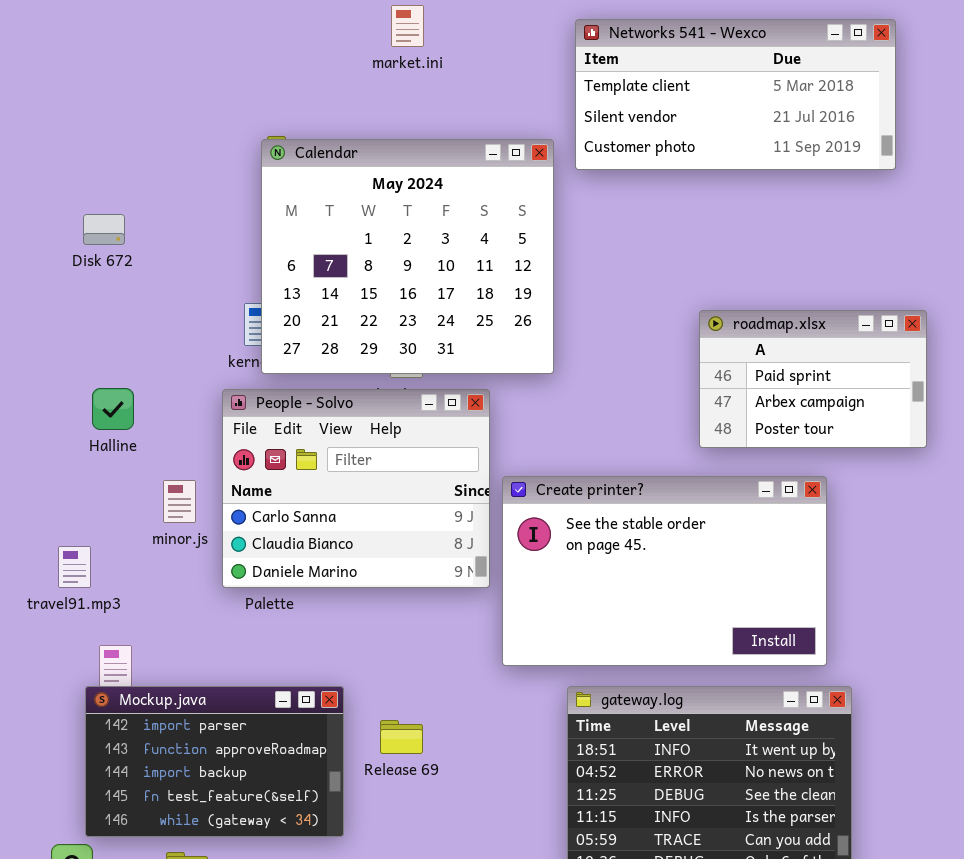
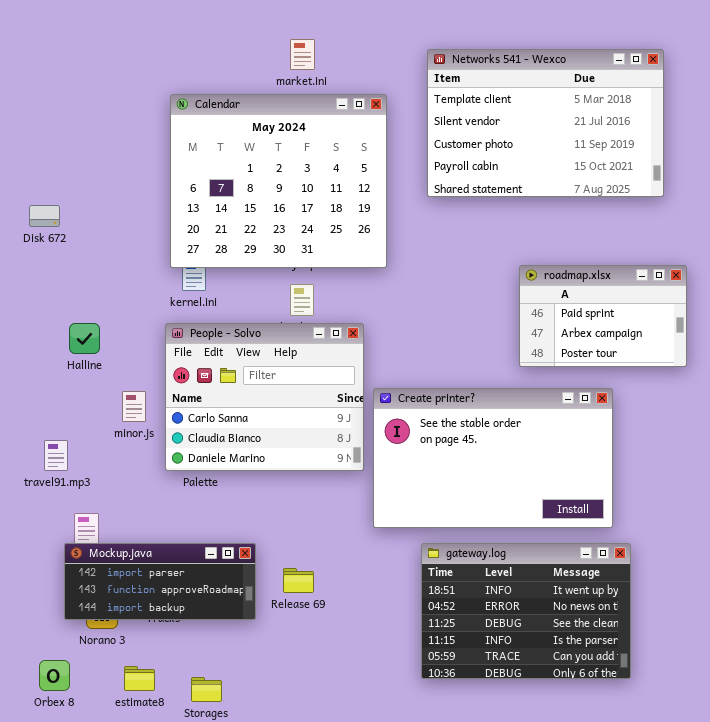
Networks 541 - Wexco: [575,19,896,170] -> [427,49,664,197], resized
Calendar: [261,139,554,374] -> [170,94,387,268], moved
Disk 672: [83,214,125,245] -> [29,205,60,227], moved
Mockup.java: [85,686,344,837] -> [64,543,256,620], resized

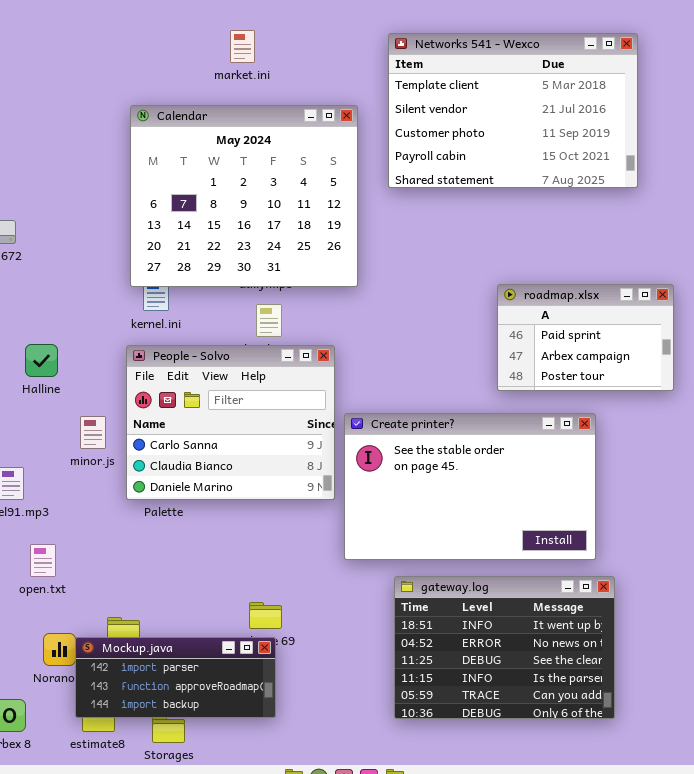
market.ini: [290,39,315,70] -> [230,30,255,63], moved
Networks 541 - Wexco: [427,49,664,197] -> [388,33,638,188], moved
Mockup.java: [64,543,256,620] -> [75,637,276,718], moved

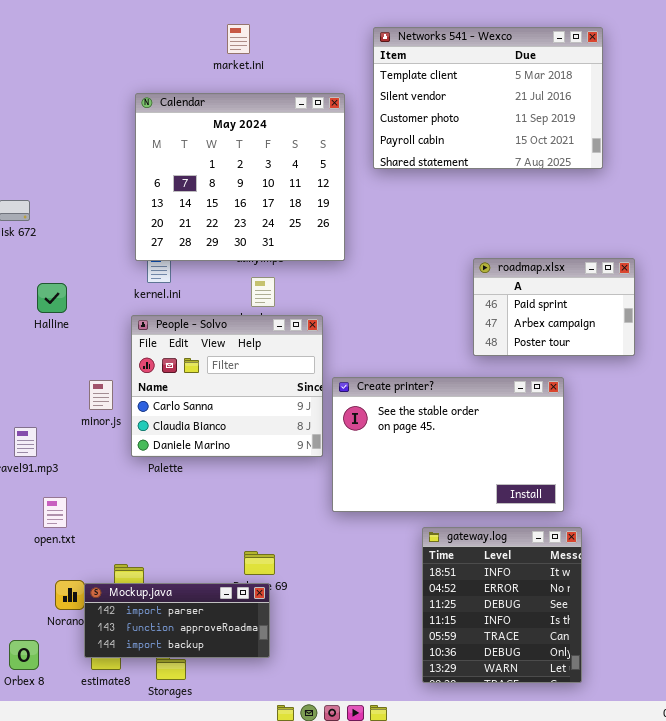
Halline: [25,344,58,377] -> [37,283,67,313], moved
gateway.log: [394,576,615,719] -> [422,527,582,683], resized

